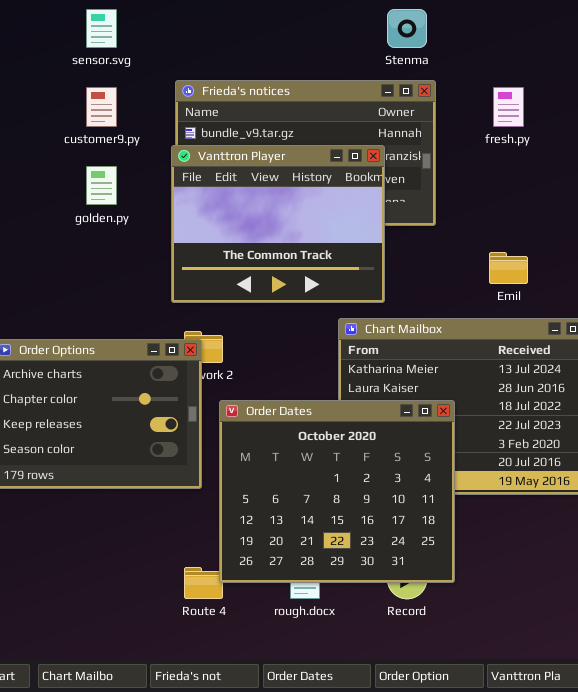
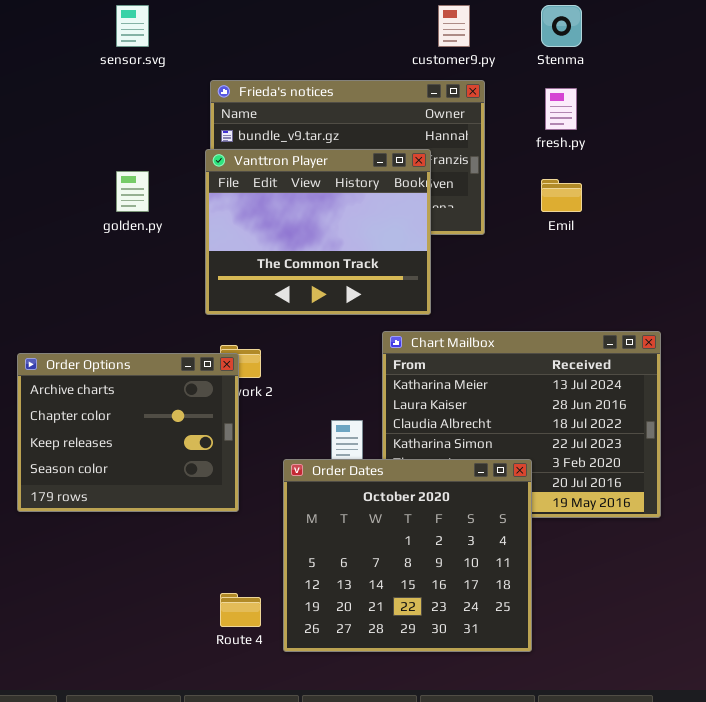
Stenma: [387,9,427,48] -> [541,5,582,47], moved
customer9.py: [86,87,117,127] -> [438,5,470,47], moved
Emil: [489,252,528,284] -> [541,179,582,212], moved
Order Dates: [219,400,455,583] -> [283,459,532,652], moved

